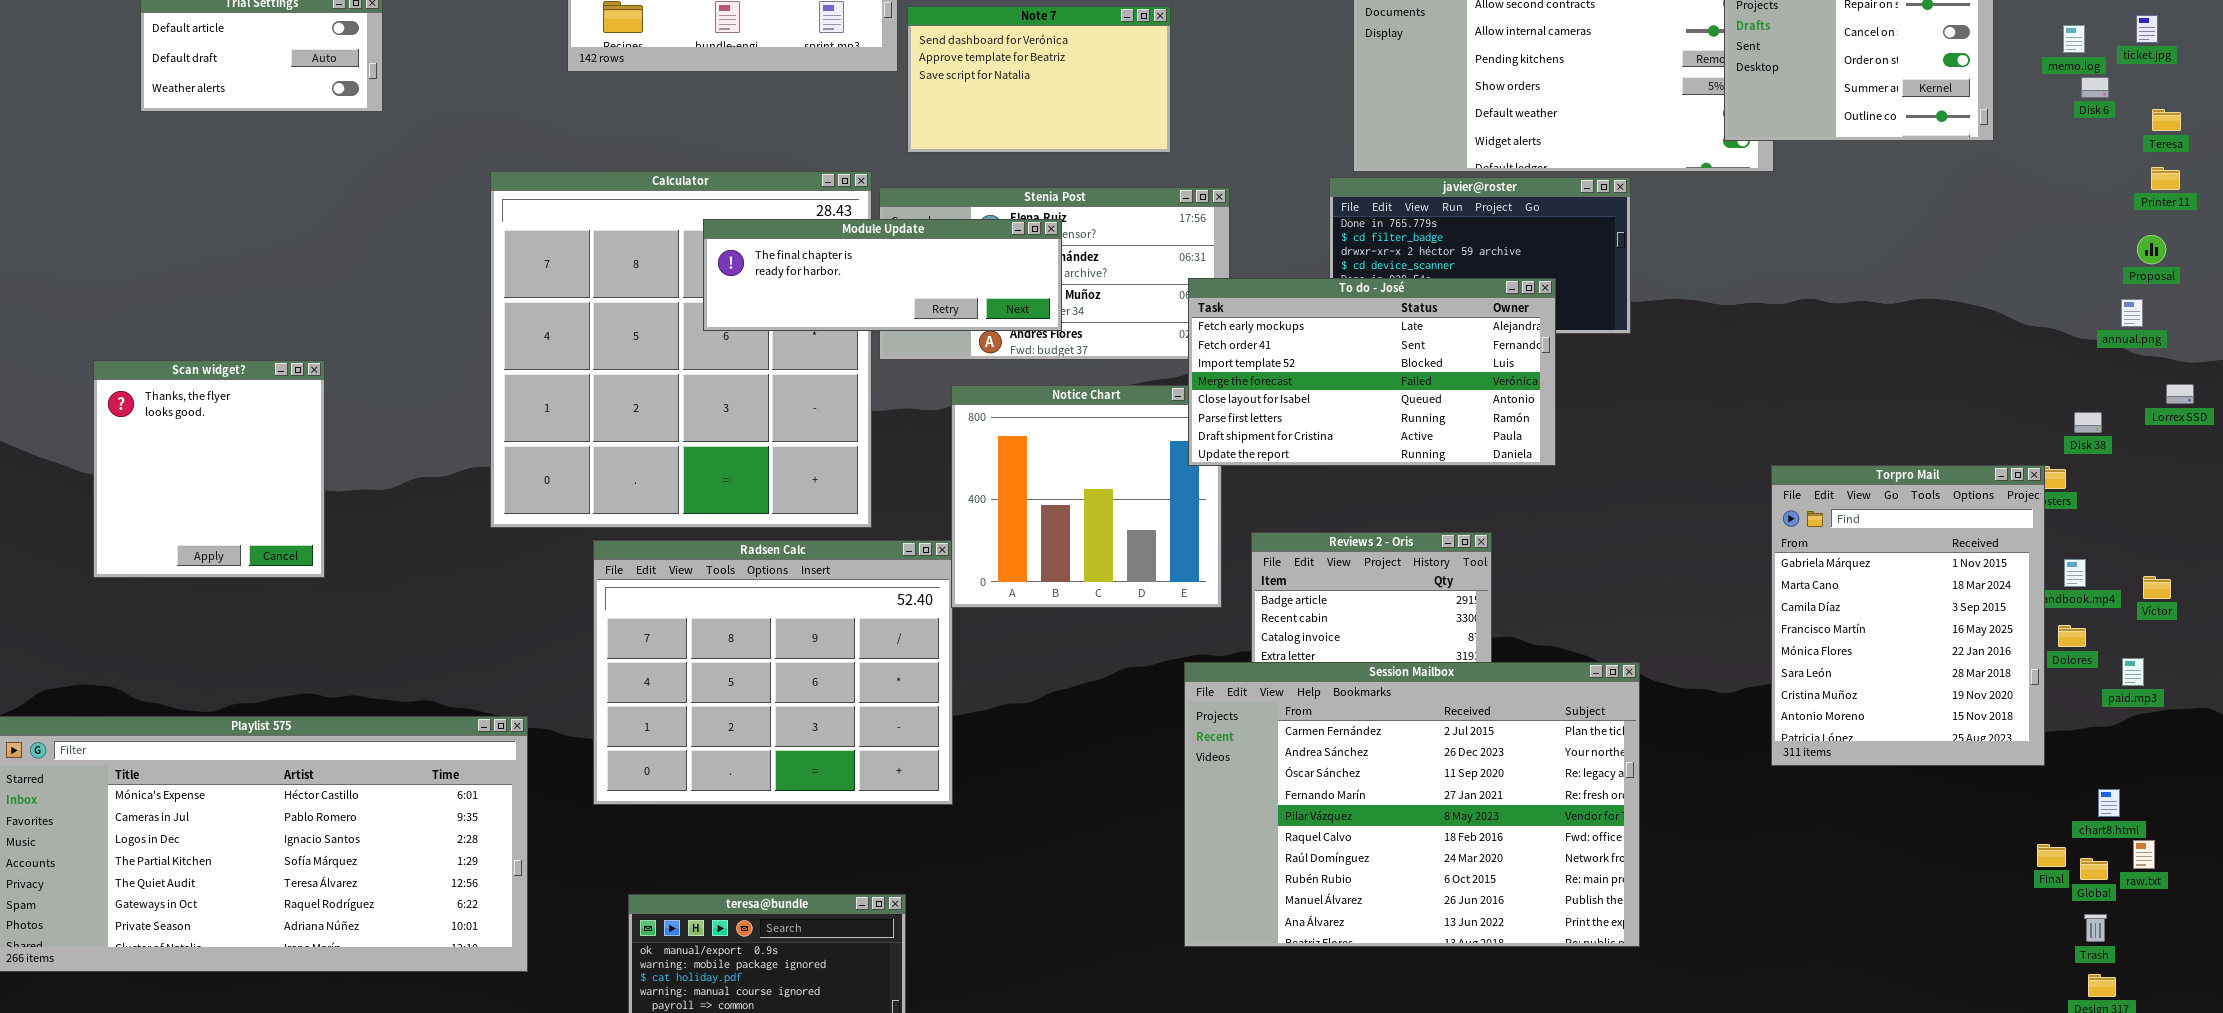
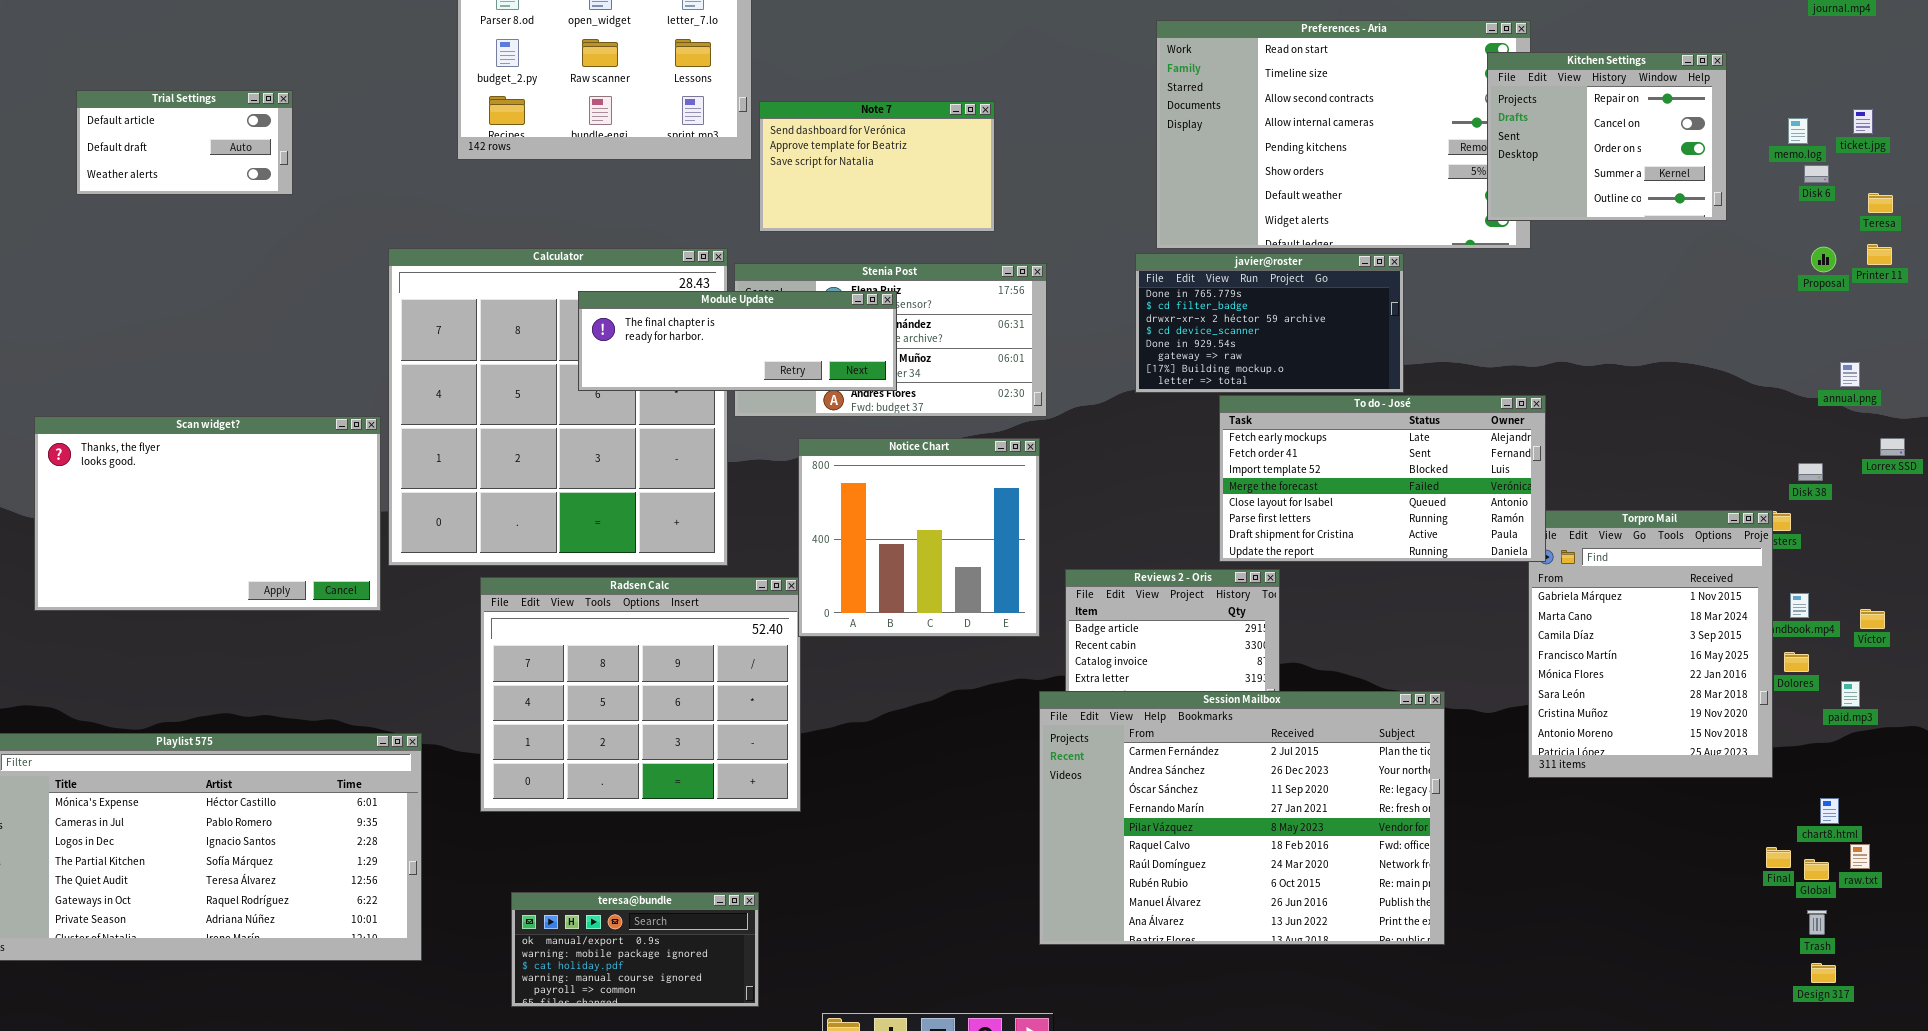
Proposal: [2137,235,2166,264] -> [1811,247,1836,272], moved
To do - José: [1188,278,1556,466] -> [1219,395,1546,562], moved
Scan widget?: [93,360,325,578] -> [34,416,381,611], resized
Session Mailbox: [1184,662,1640,947] -> [1039,691,1445,945], moved

